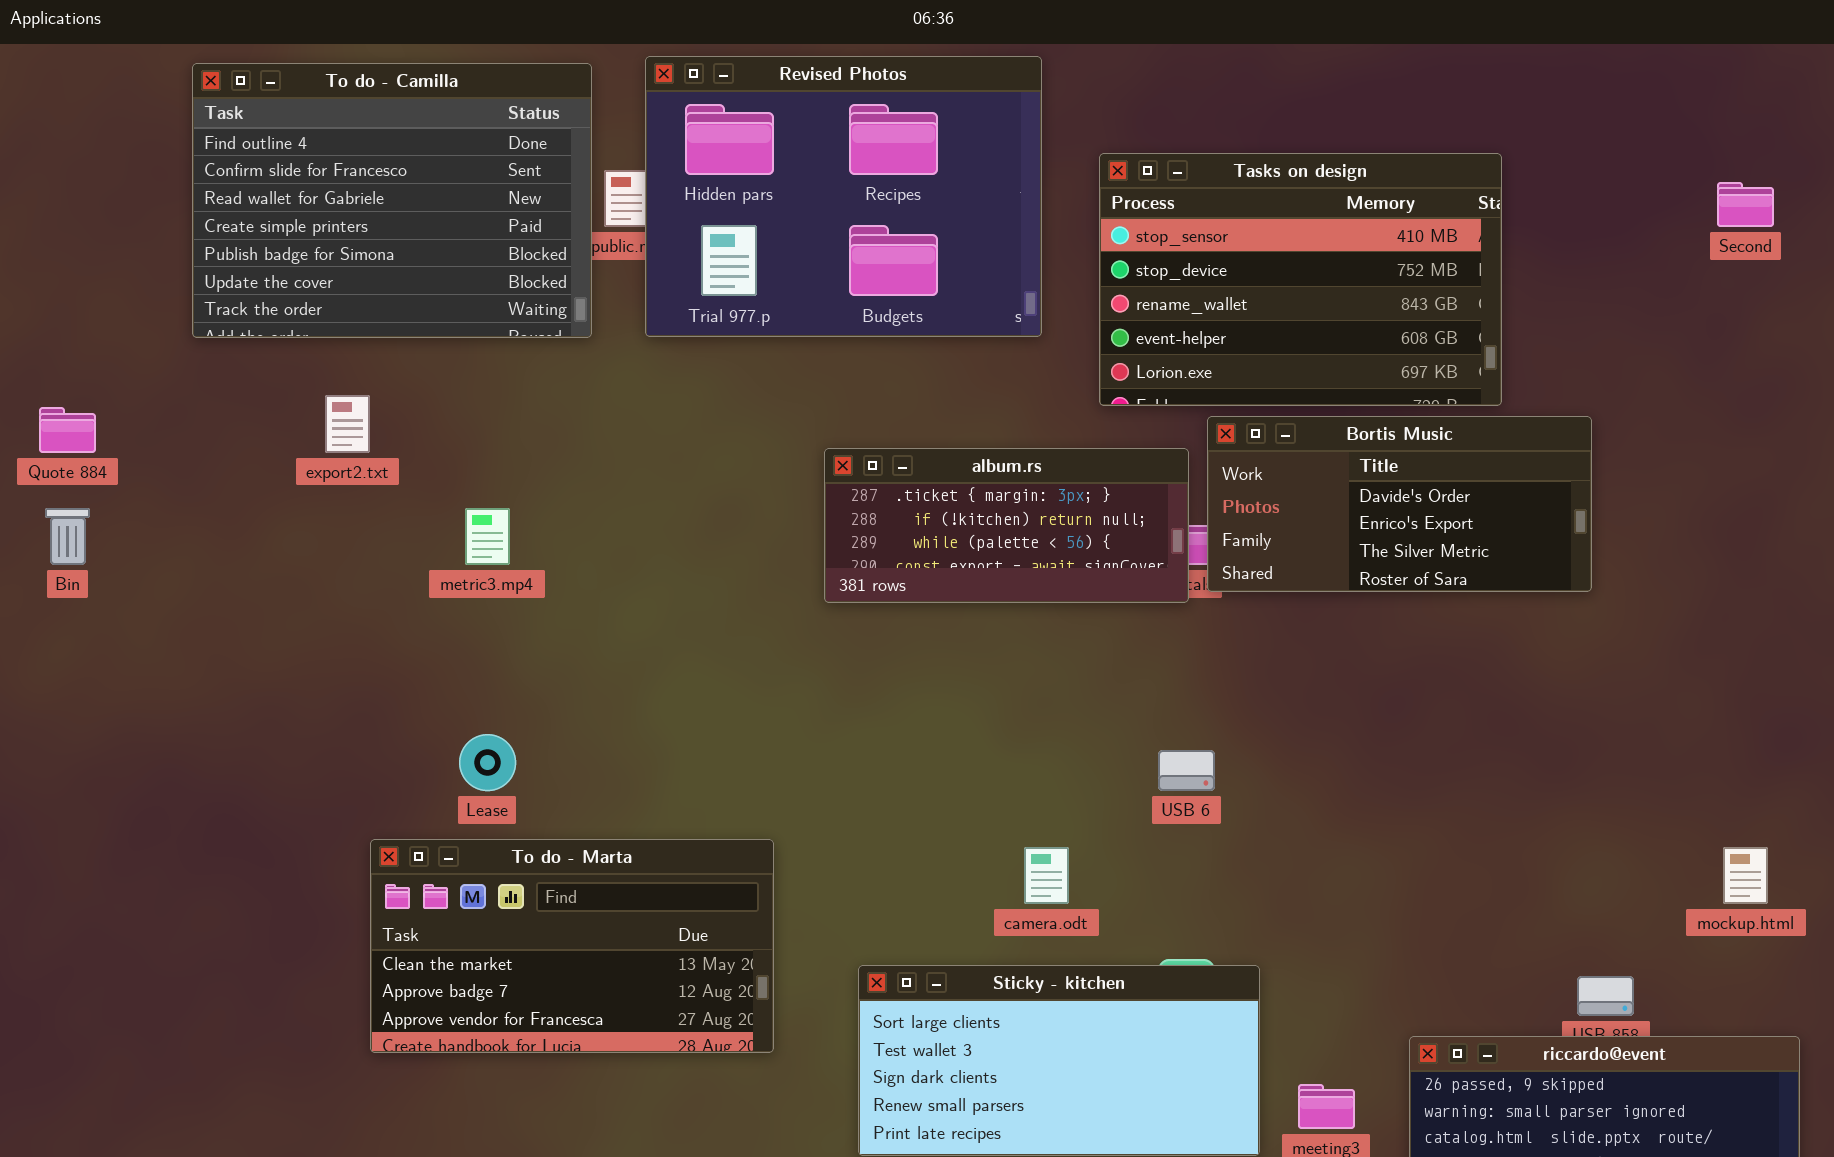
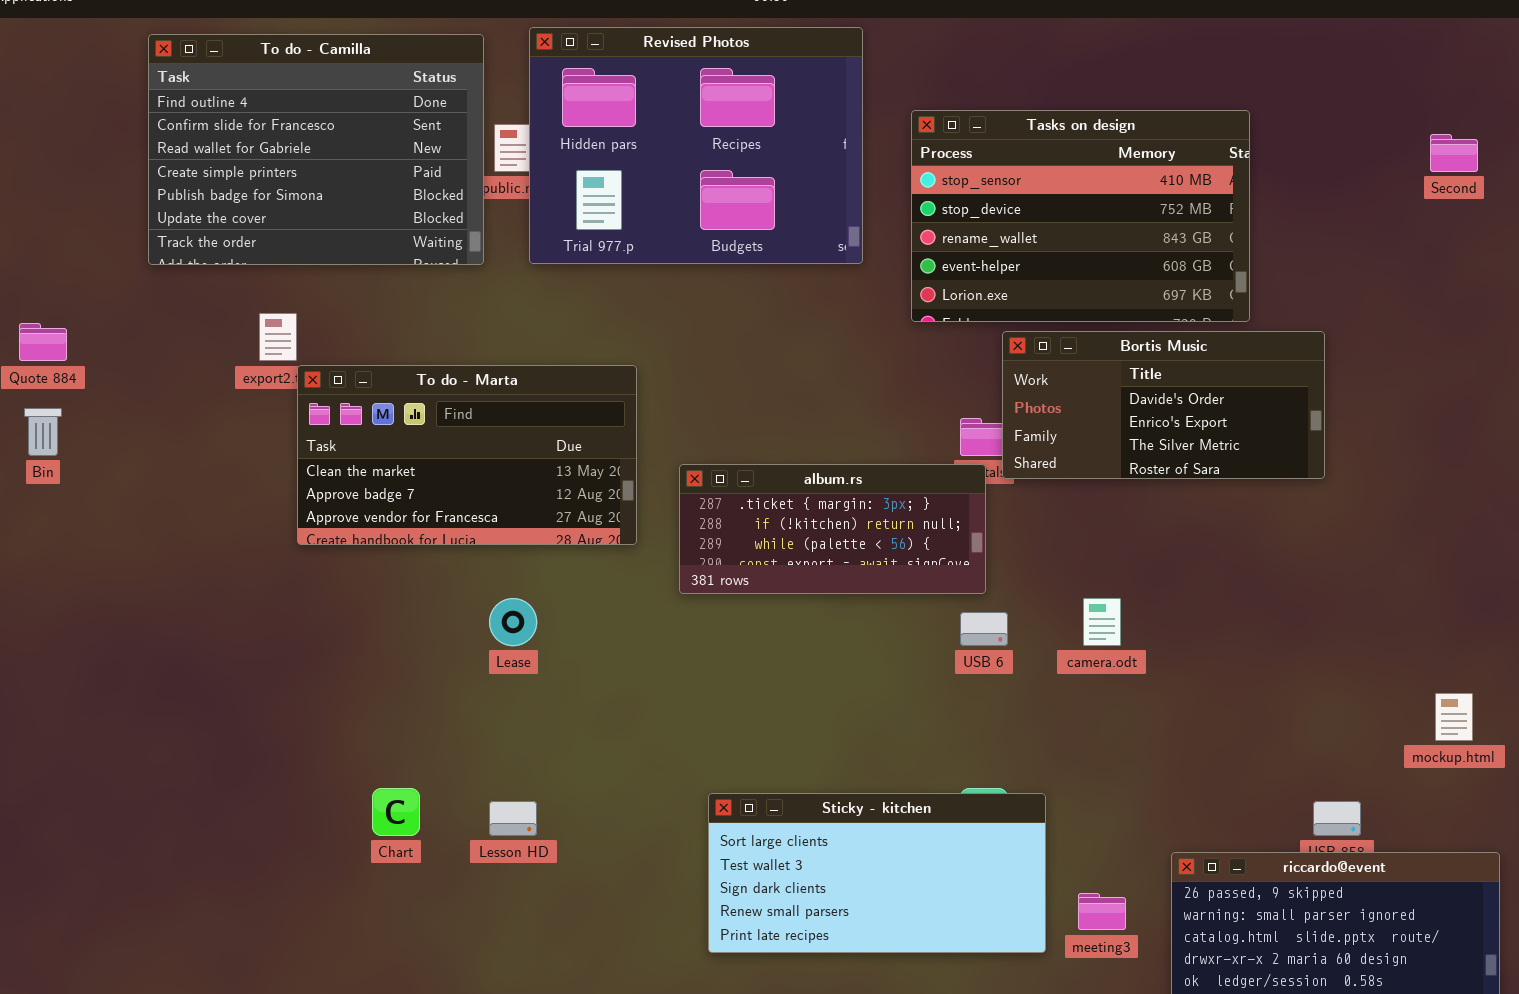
album.rs: [824,448,1189,603] -> [679,464,986,594], moved
Lease: [459,734,516,791] -> [489,598,537,646], moved
To do - Marta: [370,839,774,1053] -> [297,365,637,545], moved
camera.odt: [1024,847,1069,904] -> [1083,598,1121,646], moved

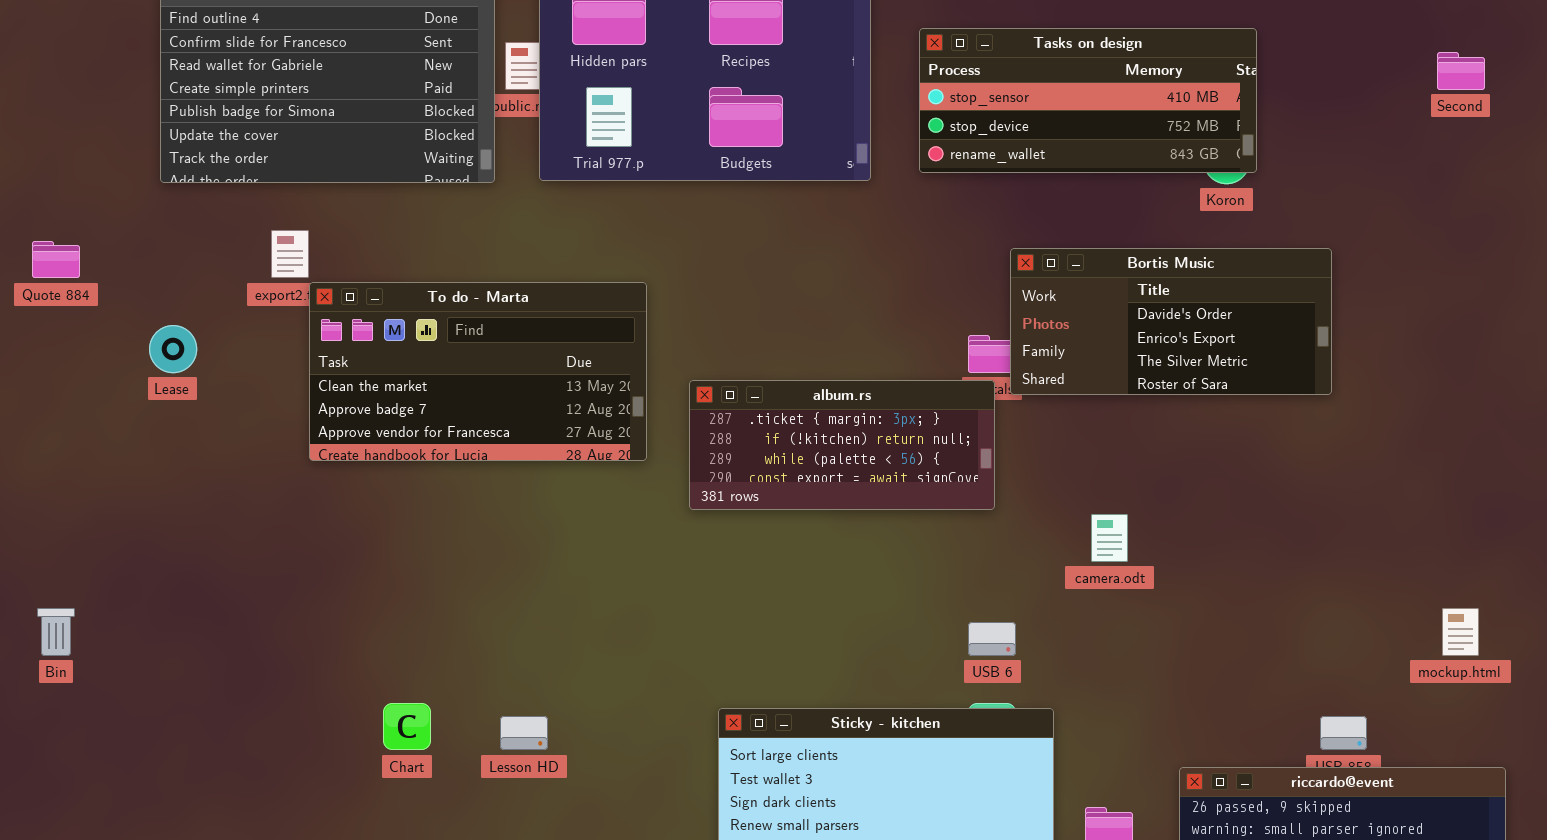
Tasks on design: [911,110,1250,322] -> [919,28,1257,173], resized
Bin: [24,408,62,456] -> [37,608,75,656], moved
Lease: [489,598,537,646] -> [149,325,197,373], moved
USB 6: [960,612,1008,646] -> [968,622,1016,656], moved

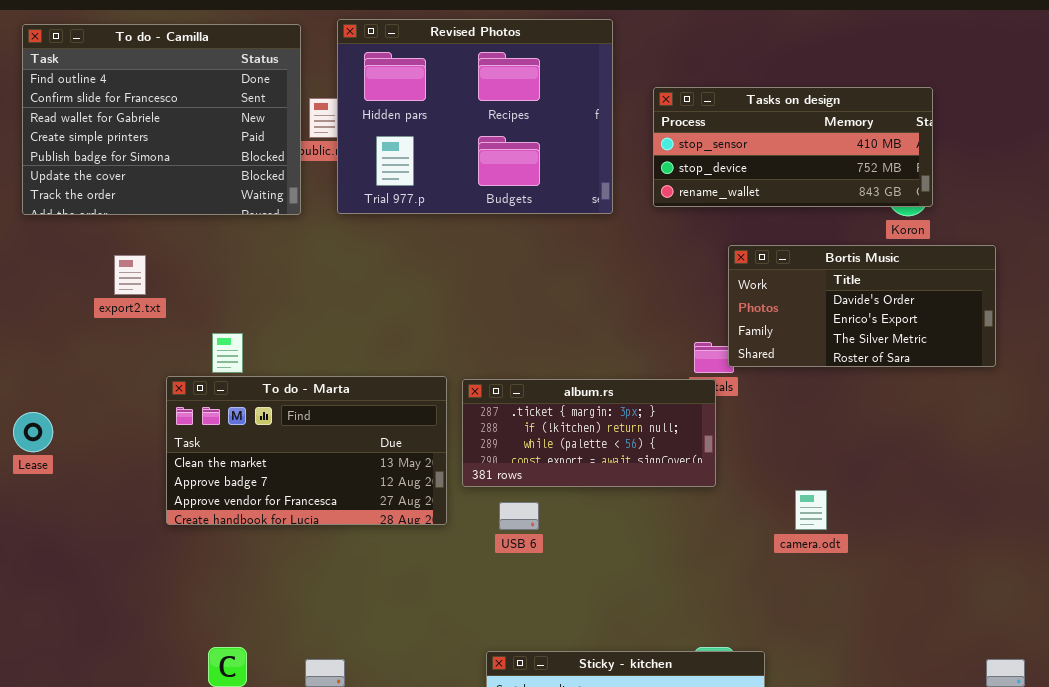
Bortis Music: [1010,248,1332,395] -> [728,245,996,367], moved
To do - Marta: [309,282,647,461] -> [166,376,447,525], moved
Lease: [149,325,197,373] -> [13,412,53,452], moved
USB 6: [968,622,1016,656] -> [499,502,539,530], moved

